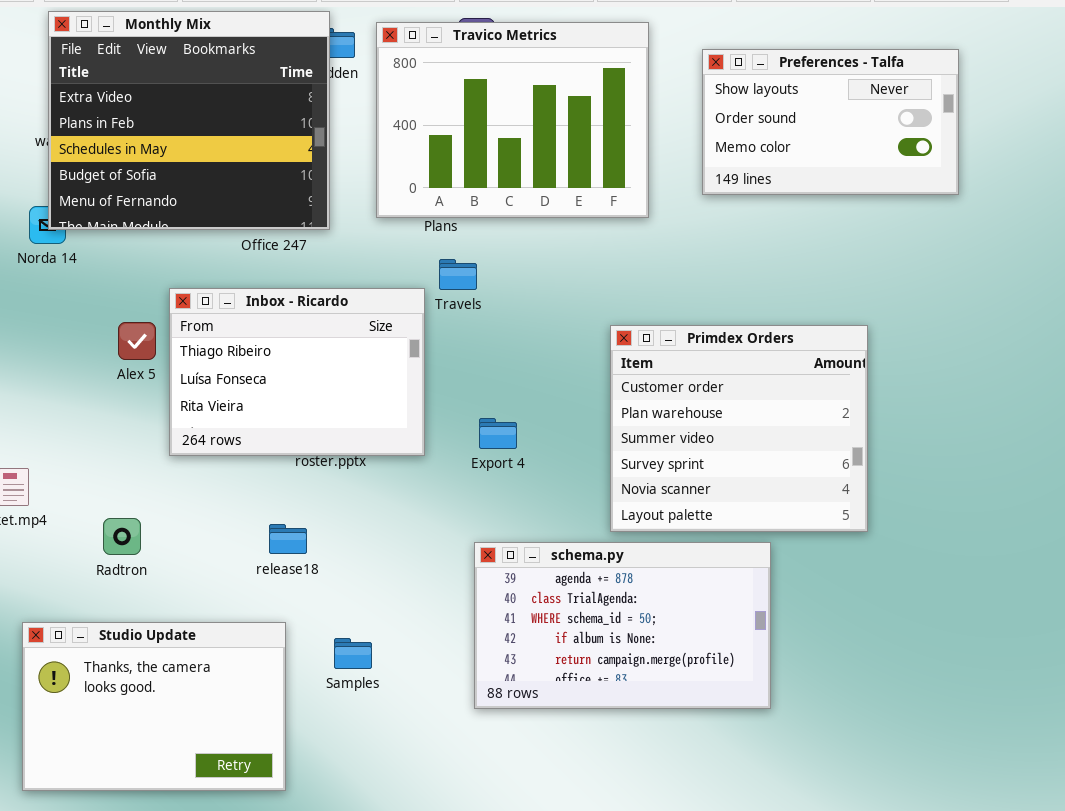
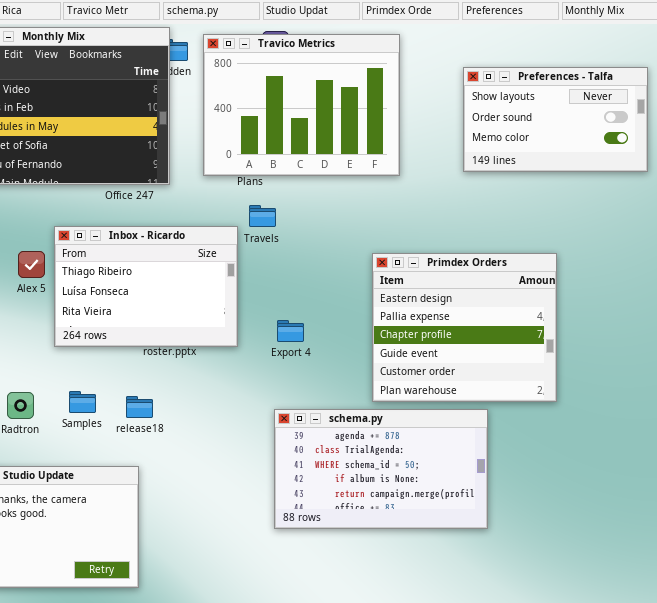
Preferences - Talfa: [702,49,959,195] -> [463,67,648,172], moved
Primdex Orders: [610,325,868,532] -> [372,253,557,402], scrolled up 4 rows
Samples: [334,638,372,669] -> [69,391,96,413], moved

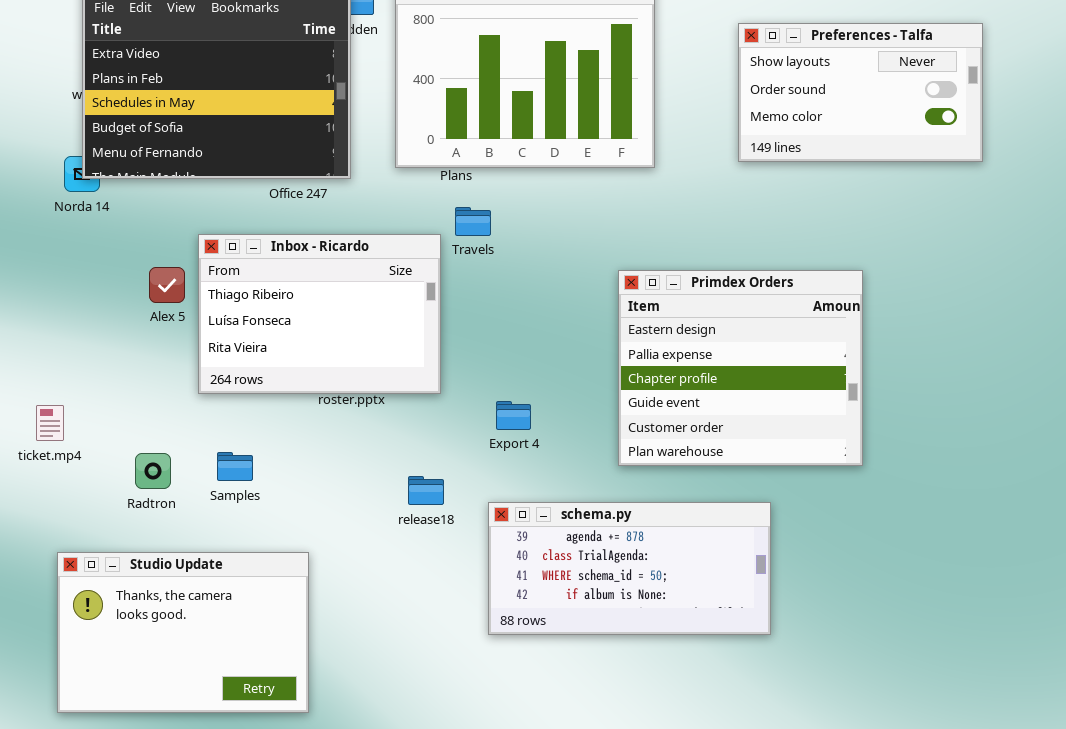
Export 4: [277,320,304,342] -> [496,401,531,430], moved
release18: [126,396,153,418] -> [408,476,444,505], moved
schema.py: [274,409,488,529] -> [488,502,771,635], resized

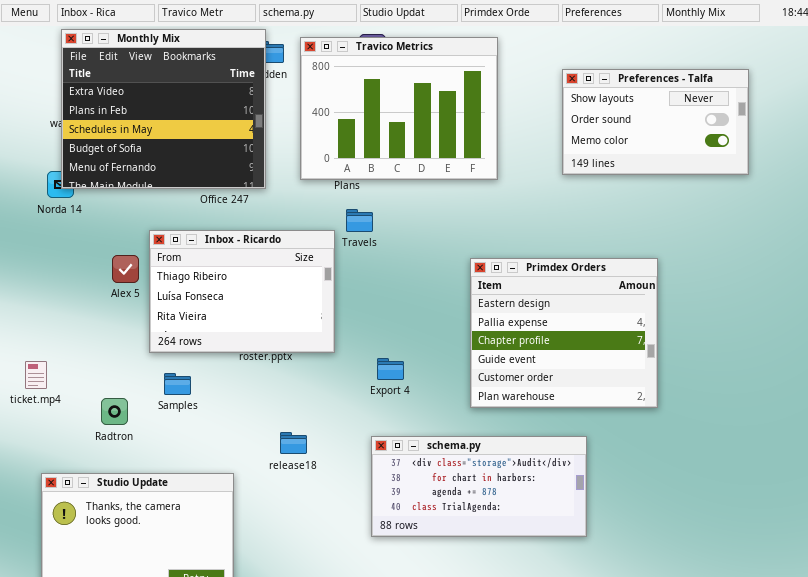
Samples: [217,452,253,481] -> [164,373,191,395], moved
release18: [408,476,444,505] -> [280,432,307,454], moved
schema.py: [488,502,771,635] -> [371,436,587,537], scrolled up 2 rows

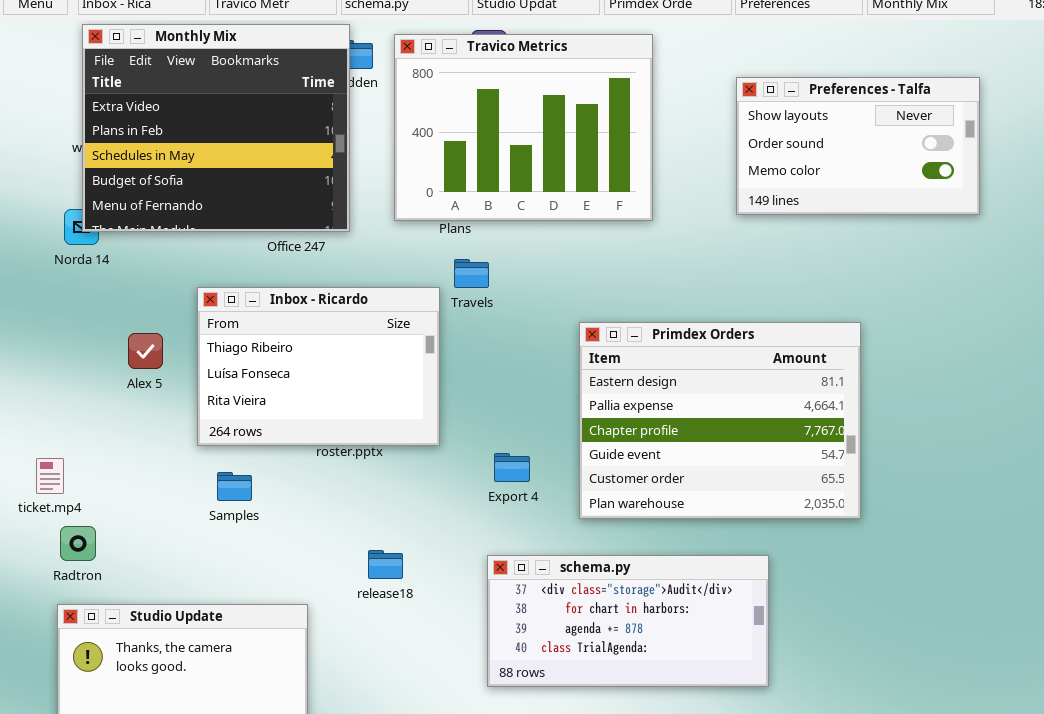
Alex 5: [112,255,139,283] -> [128,333,163,369], moved
Primdex Orders: [470,258,658,408] -> [579,322,861,519], resized
Radtron: [101,398,128,425] -> [60,526,96,561], moved

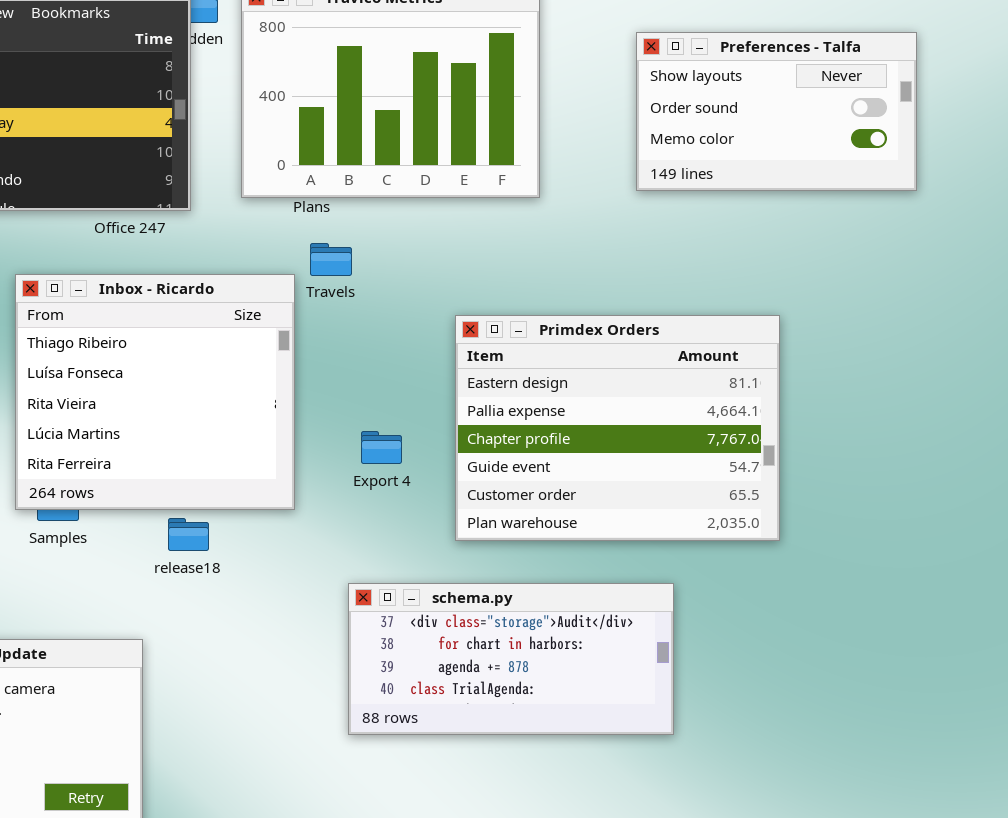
Inbox - Ricardo: [197,287,440,446] -> [15,274,295,510], resized
Export 4: [494,453,530,482] -> [361,431,402,464], moved
release18: [368,550,403,579] -> [168,518,209,551], moved

